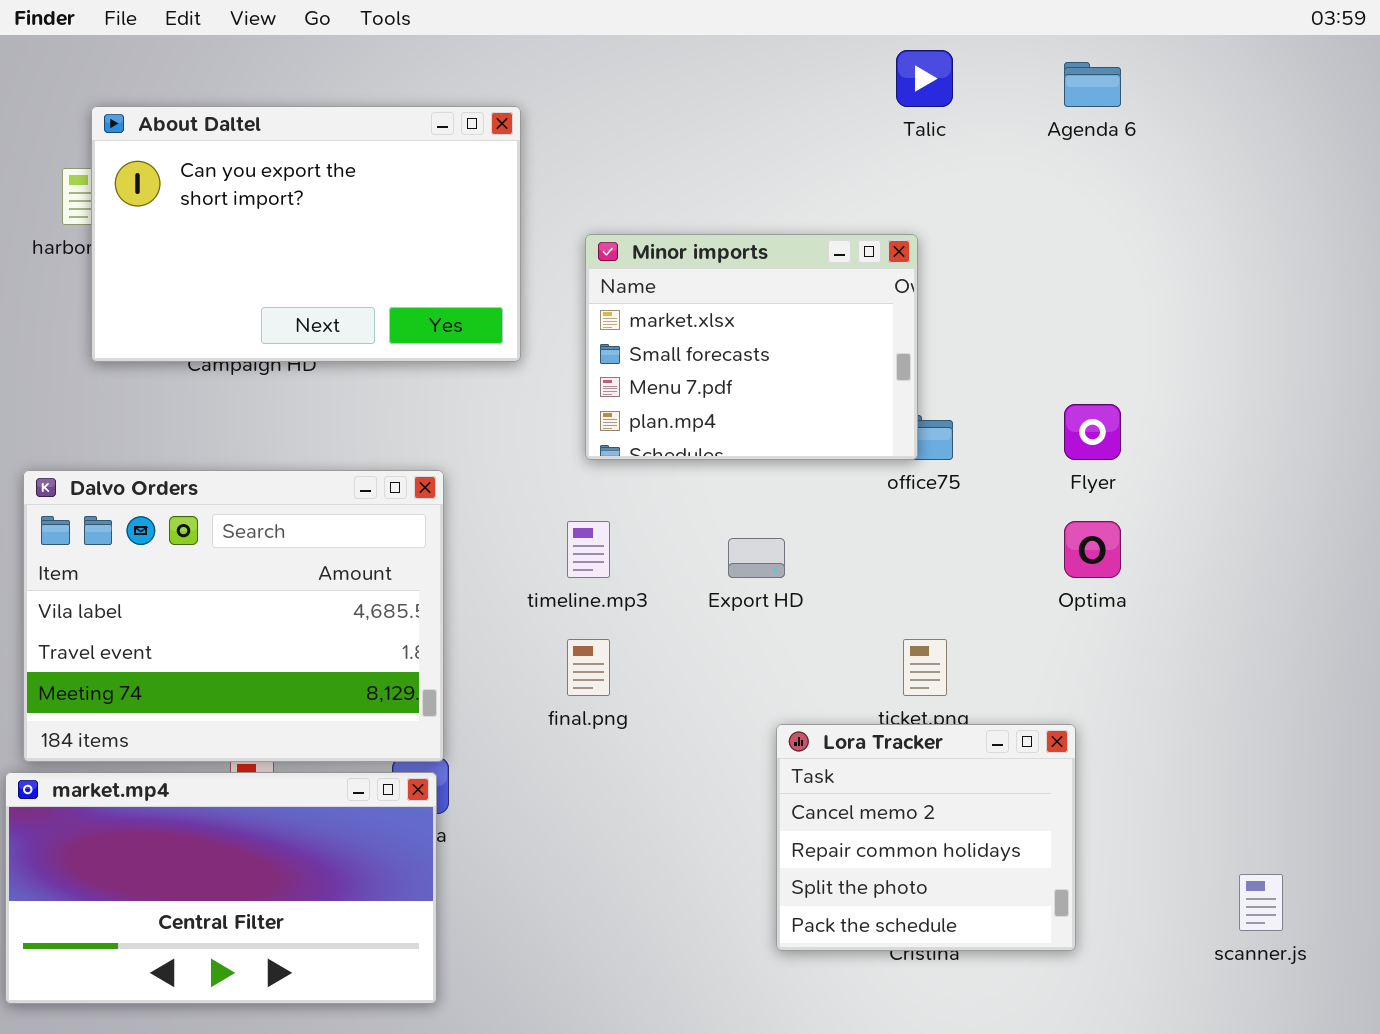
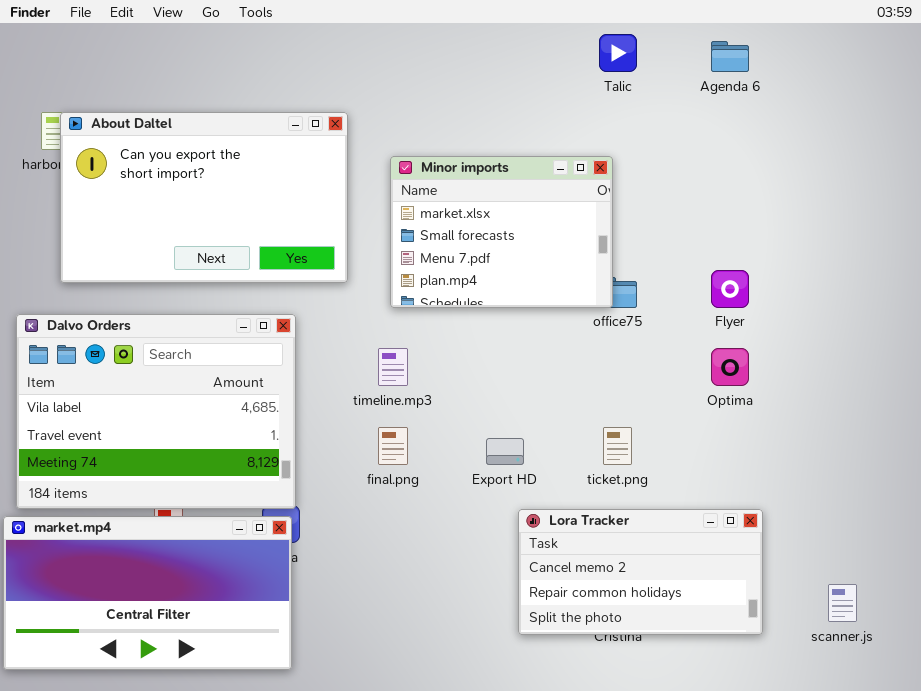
About Daltel: [91,106,521,362] -> [60,112,348,283], moved
Export HD: [728,538,785,578] -> [486,438,524,465], moved
Lora Tracker: [776,724,1076,951] -> [518,509,763,635], resized

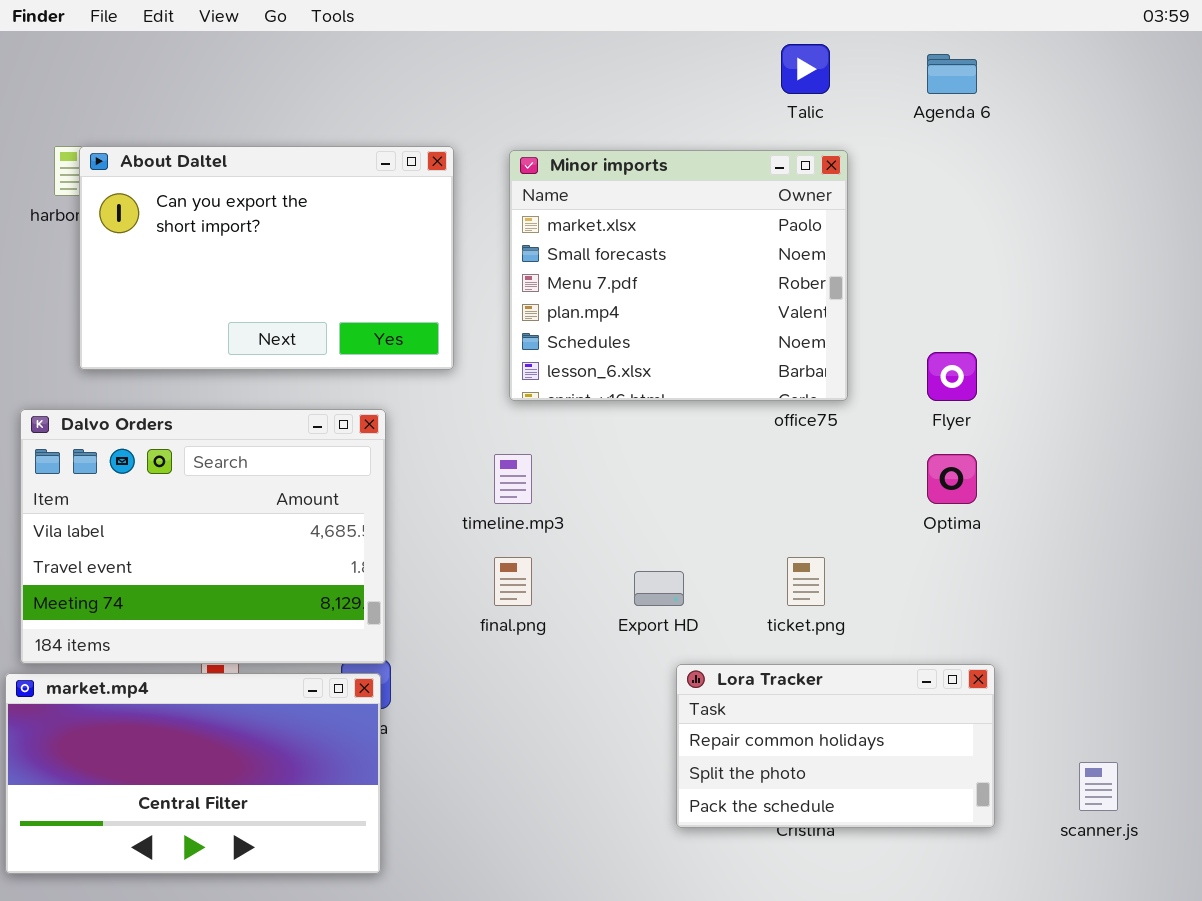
Minor imports: [390,156,613,308] -> [509,150,848,401], resized
Lora Tracker: [518,509,763,635] -> [676,664,995,828], scrolled down 1 row

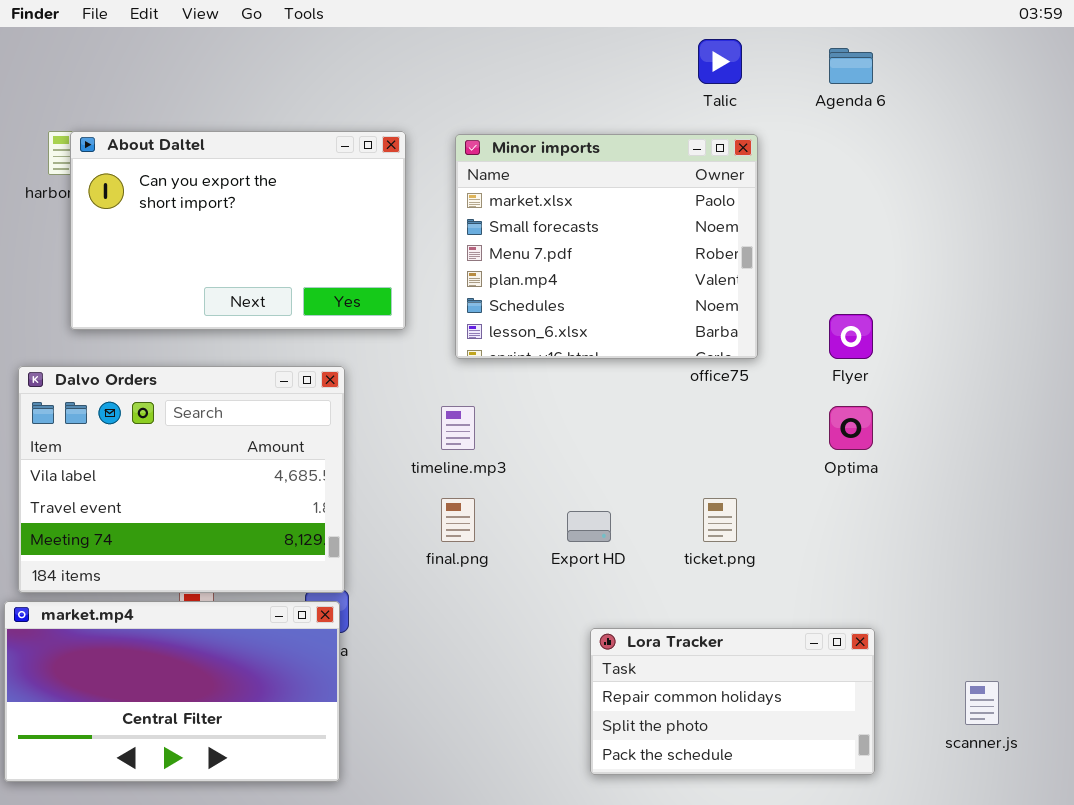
Lora Tracker: [676,664,995,828] -> [590,628,875,775], moved

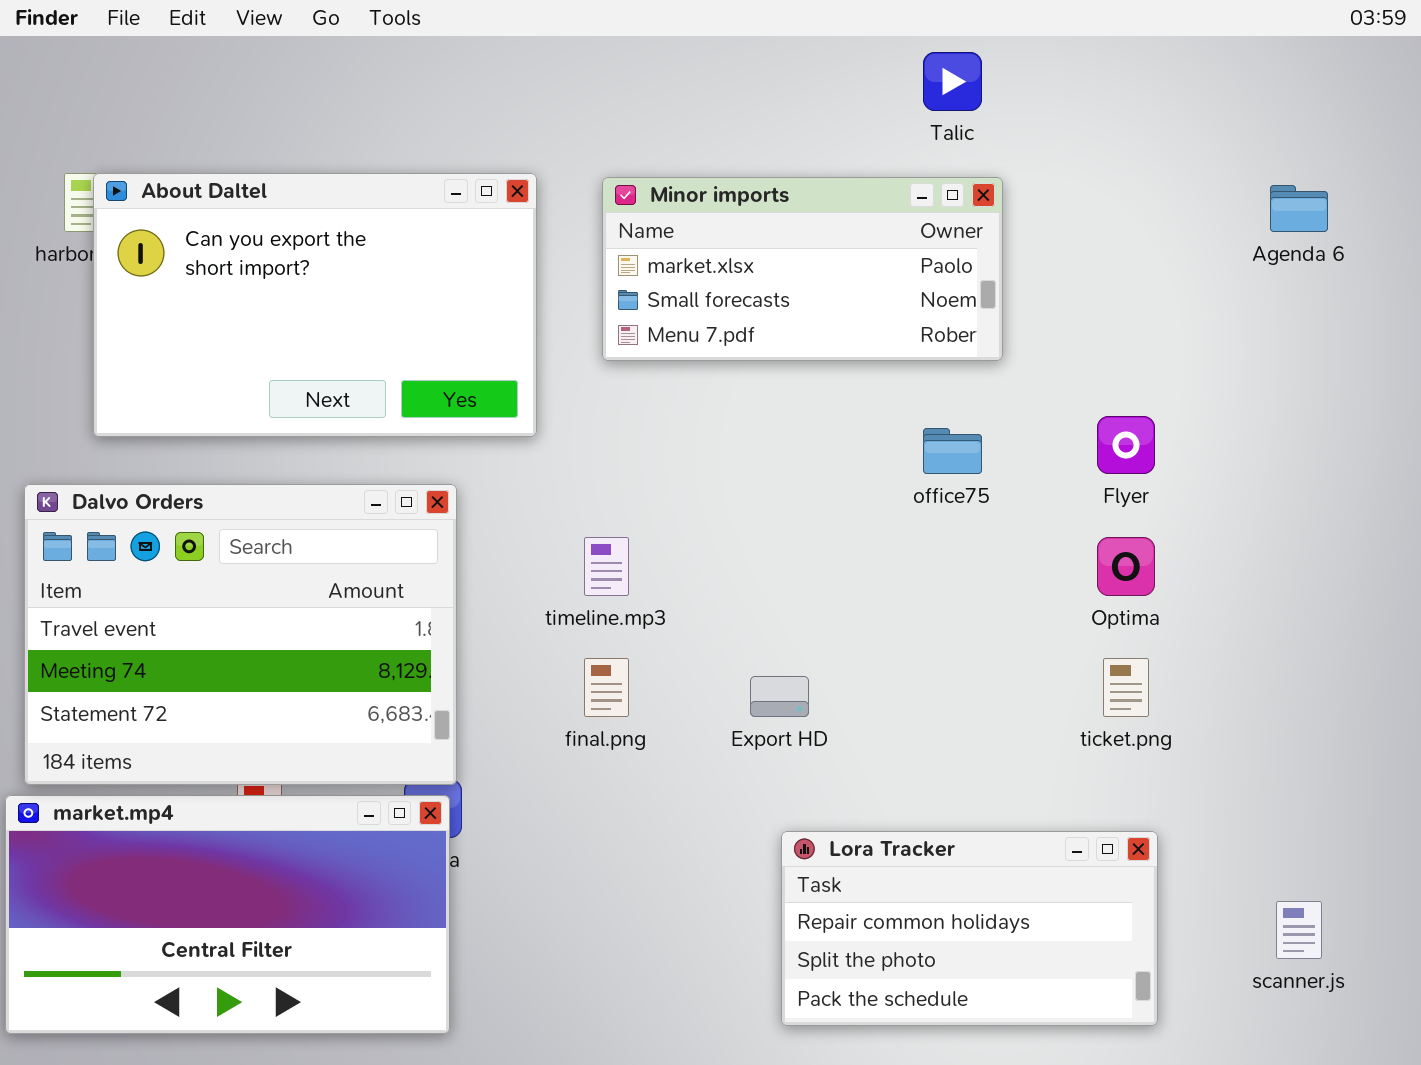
Agenda 6: [829,48,873,84] -> [1270,185,1328,232], moved
Minor imports: [455,134,758,359] -> [602,177,1003,361], resized
Dalvo Orders: [18,366,345,593] -> [24,484,457,785], scrolled down 1 row
ticket.png: [703,498,737,542] -> [1103,658,1149,717], moved

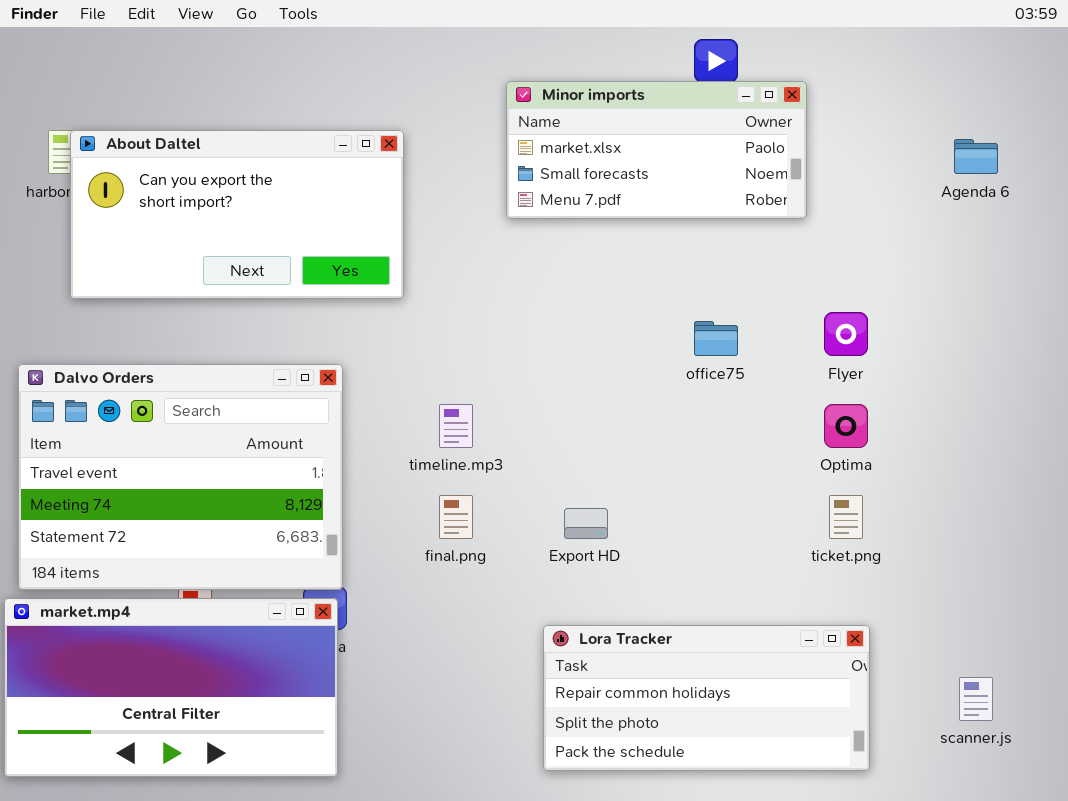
About Daltel: [93,173,537,437] -> [70,130,404,299], resized
Minor imports: [602,177,1003,361] -> [506,81,807,219], moved
Lora Tracker: [781,831,1158,1026] -> [543,625,870,771], resized

